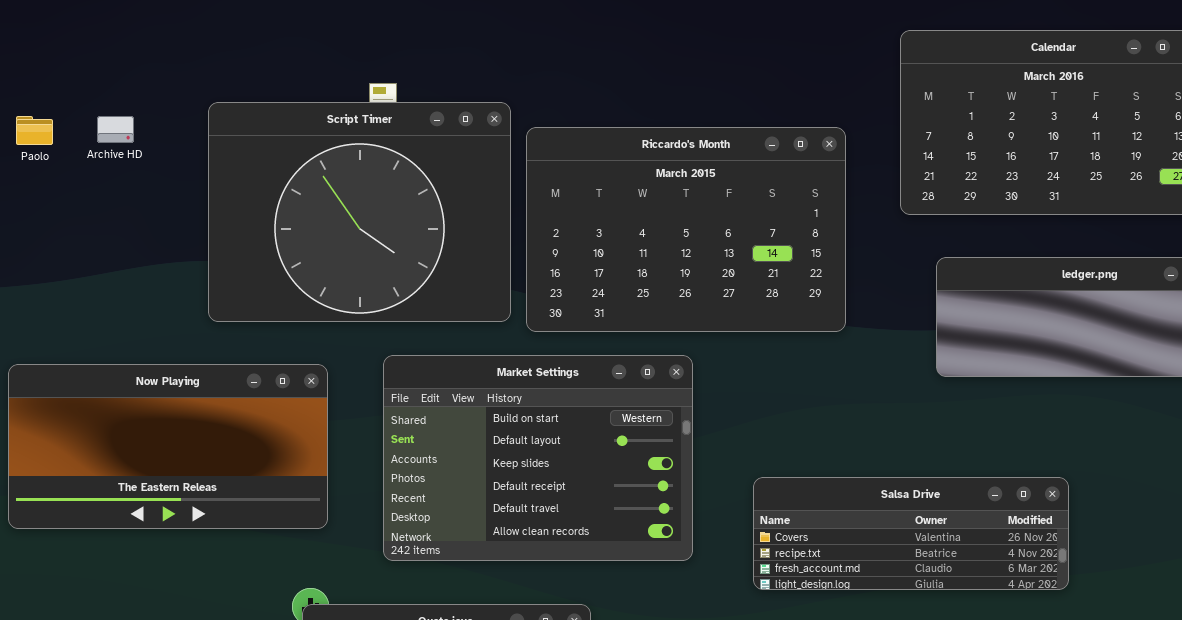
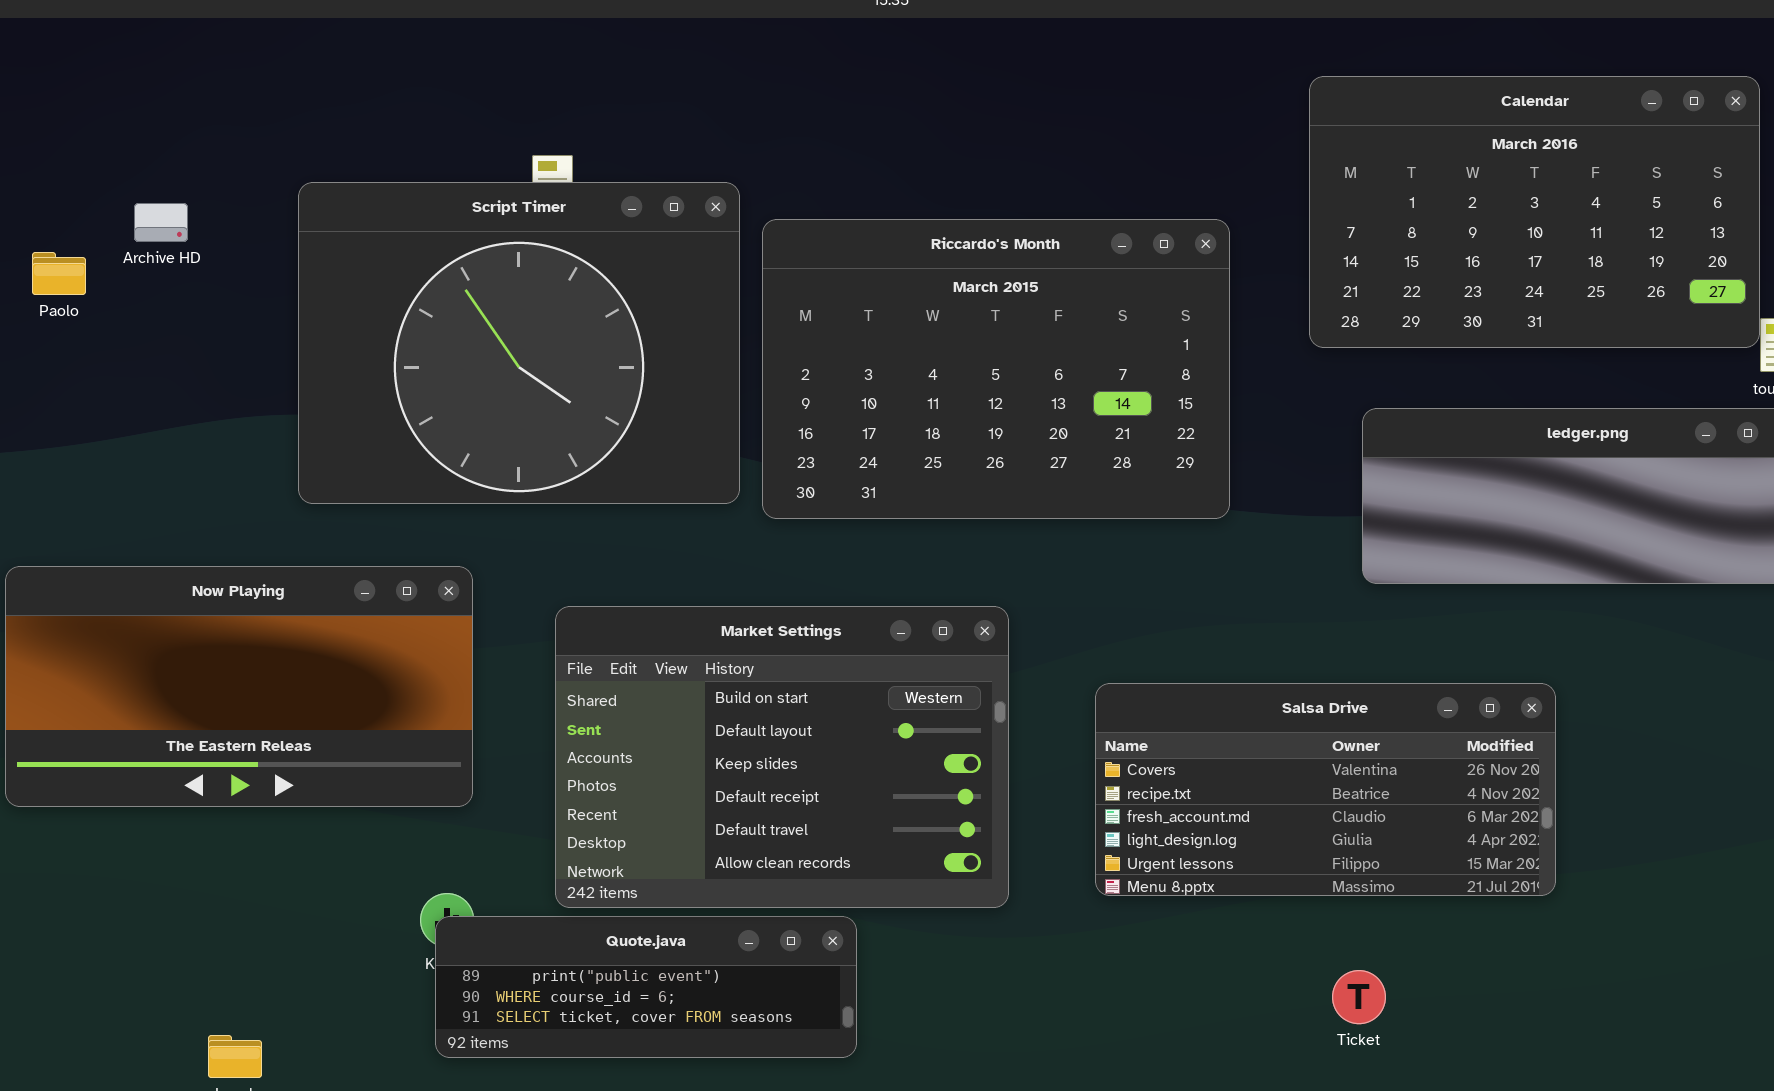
Paolo: [16,116,53,145] -> [32,252,86,295], moved
Market Settings: [383,355,693,561] -> [555,606,1009,908], moved
Salsa Drive: [753,477,1069,590] -> [1095,683,1556,896], resized

